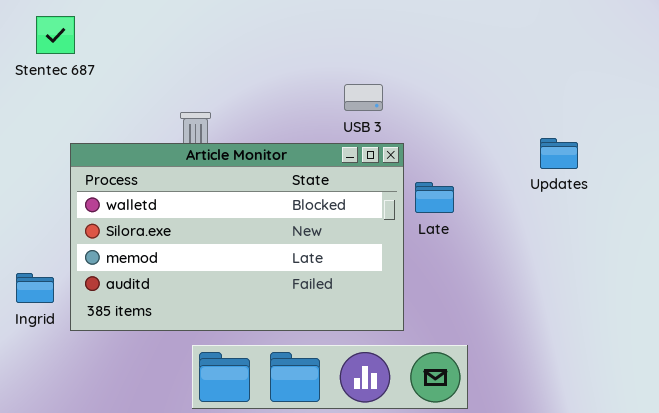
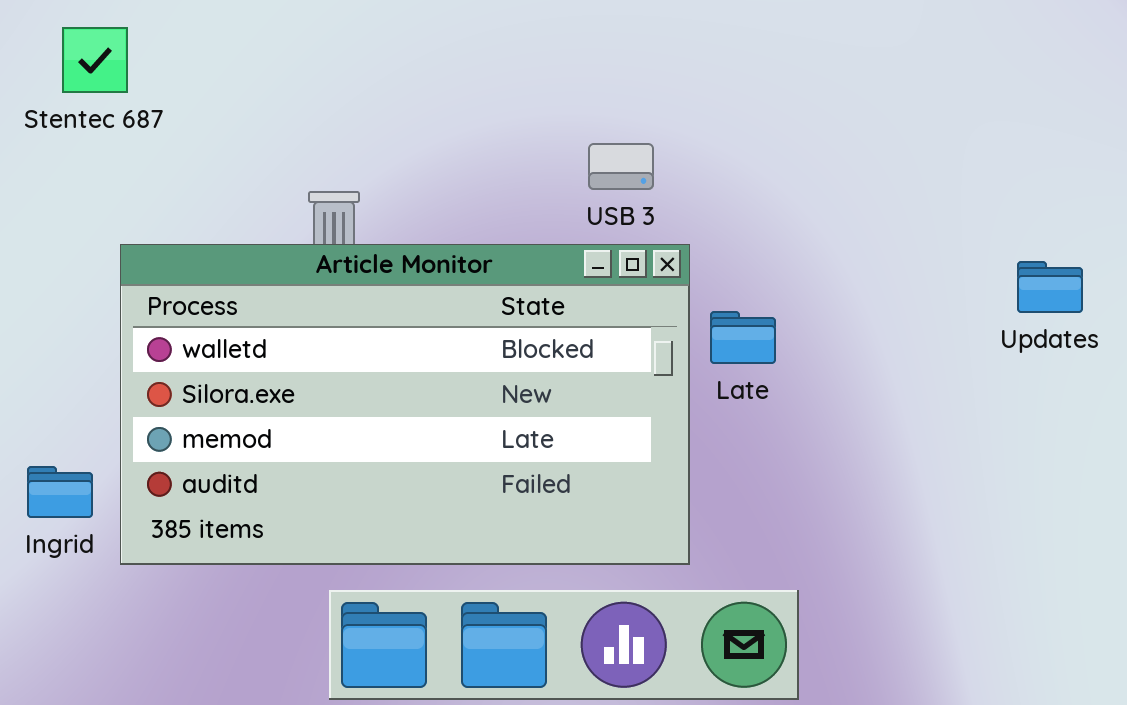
Updates: [540,138,578,169] -> [1017,261,1083,313], moved

